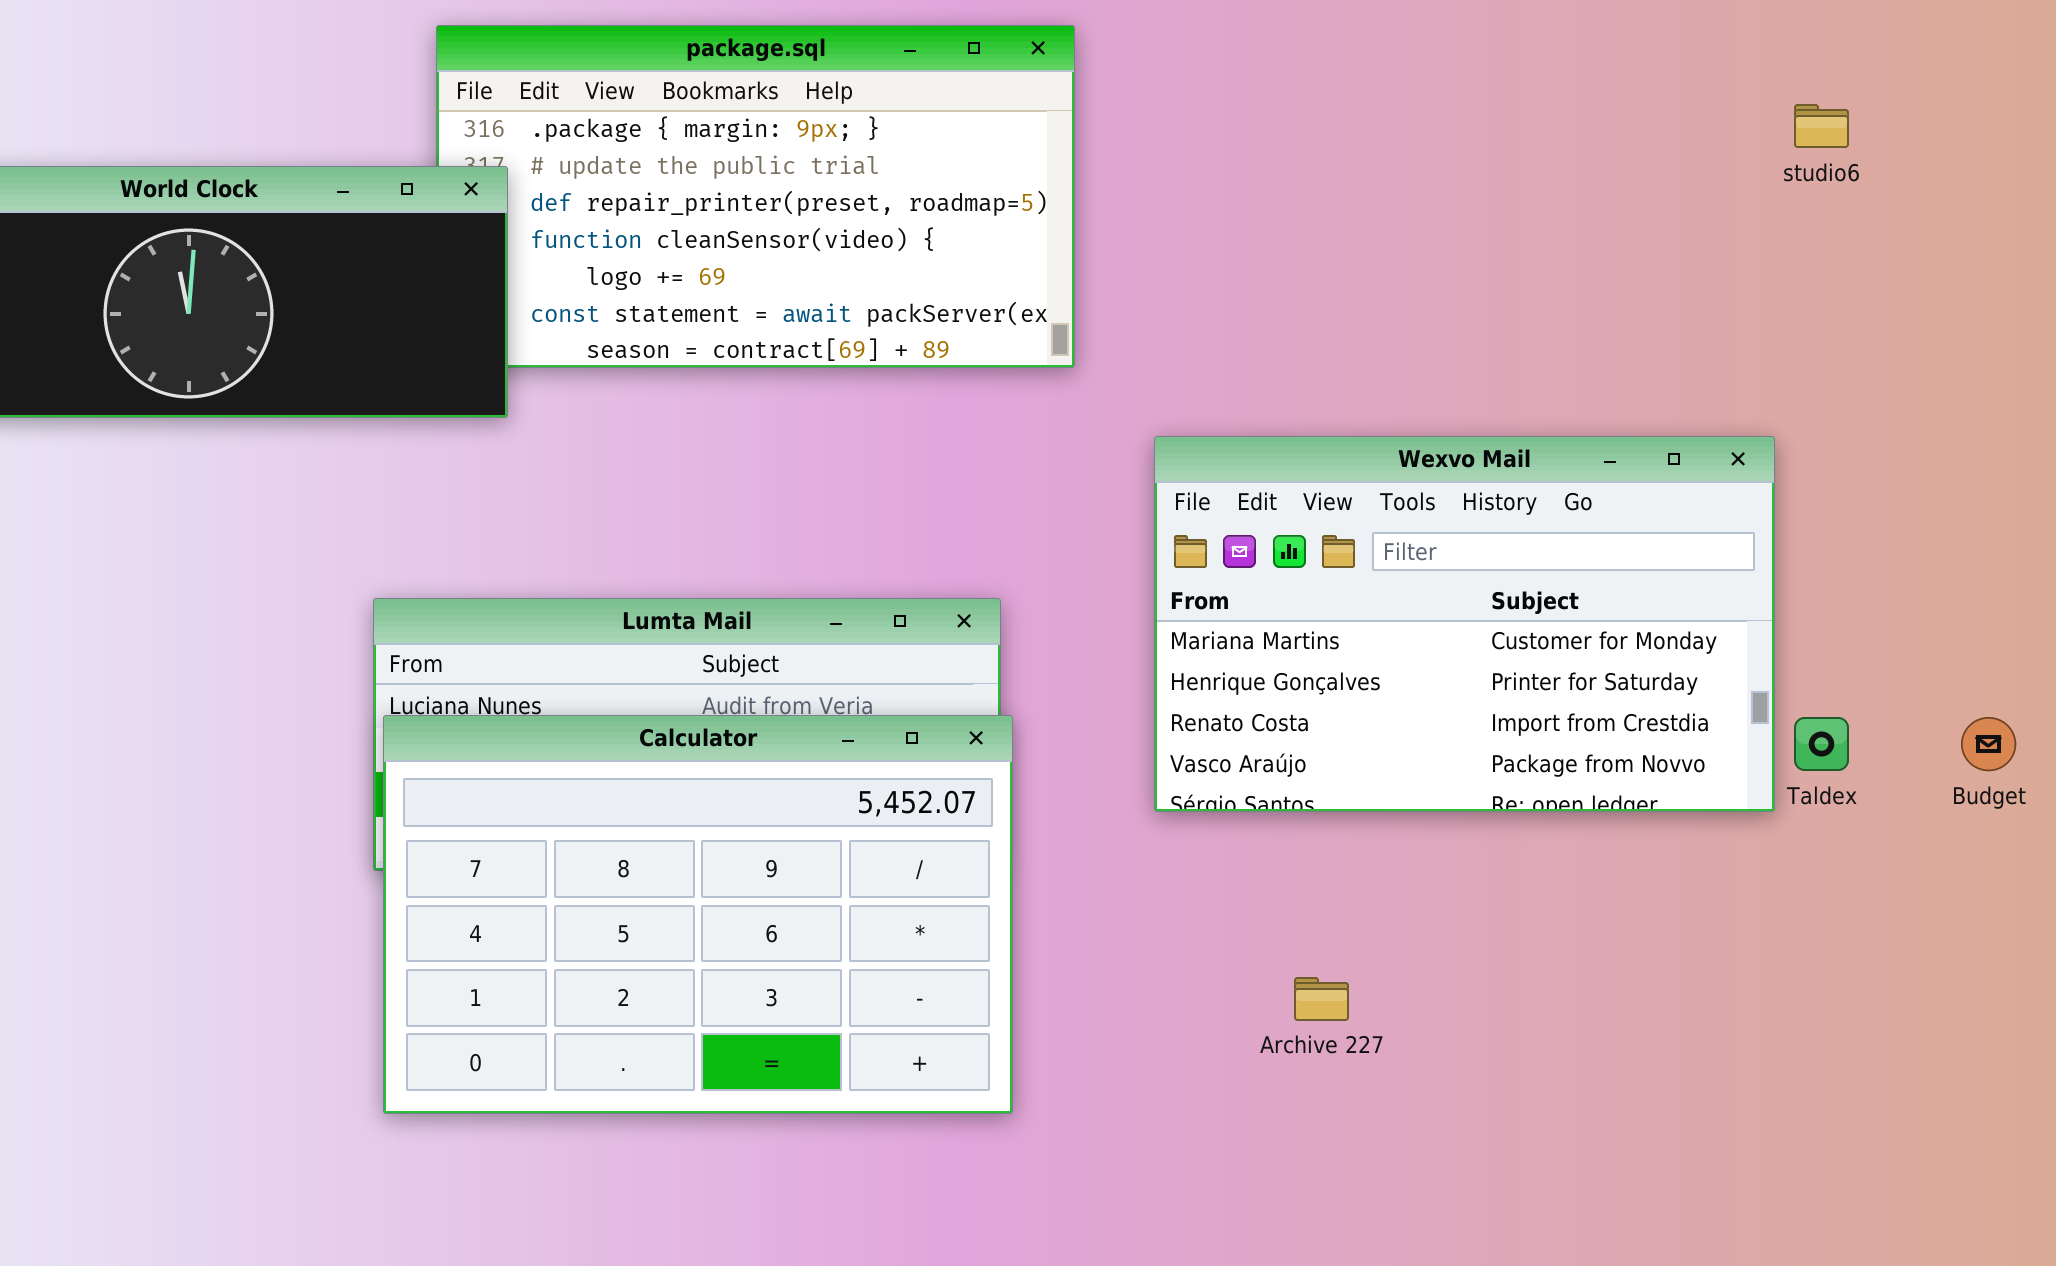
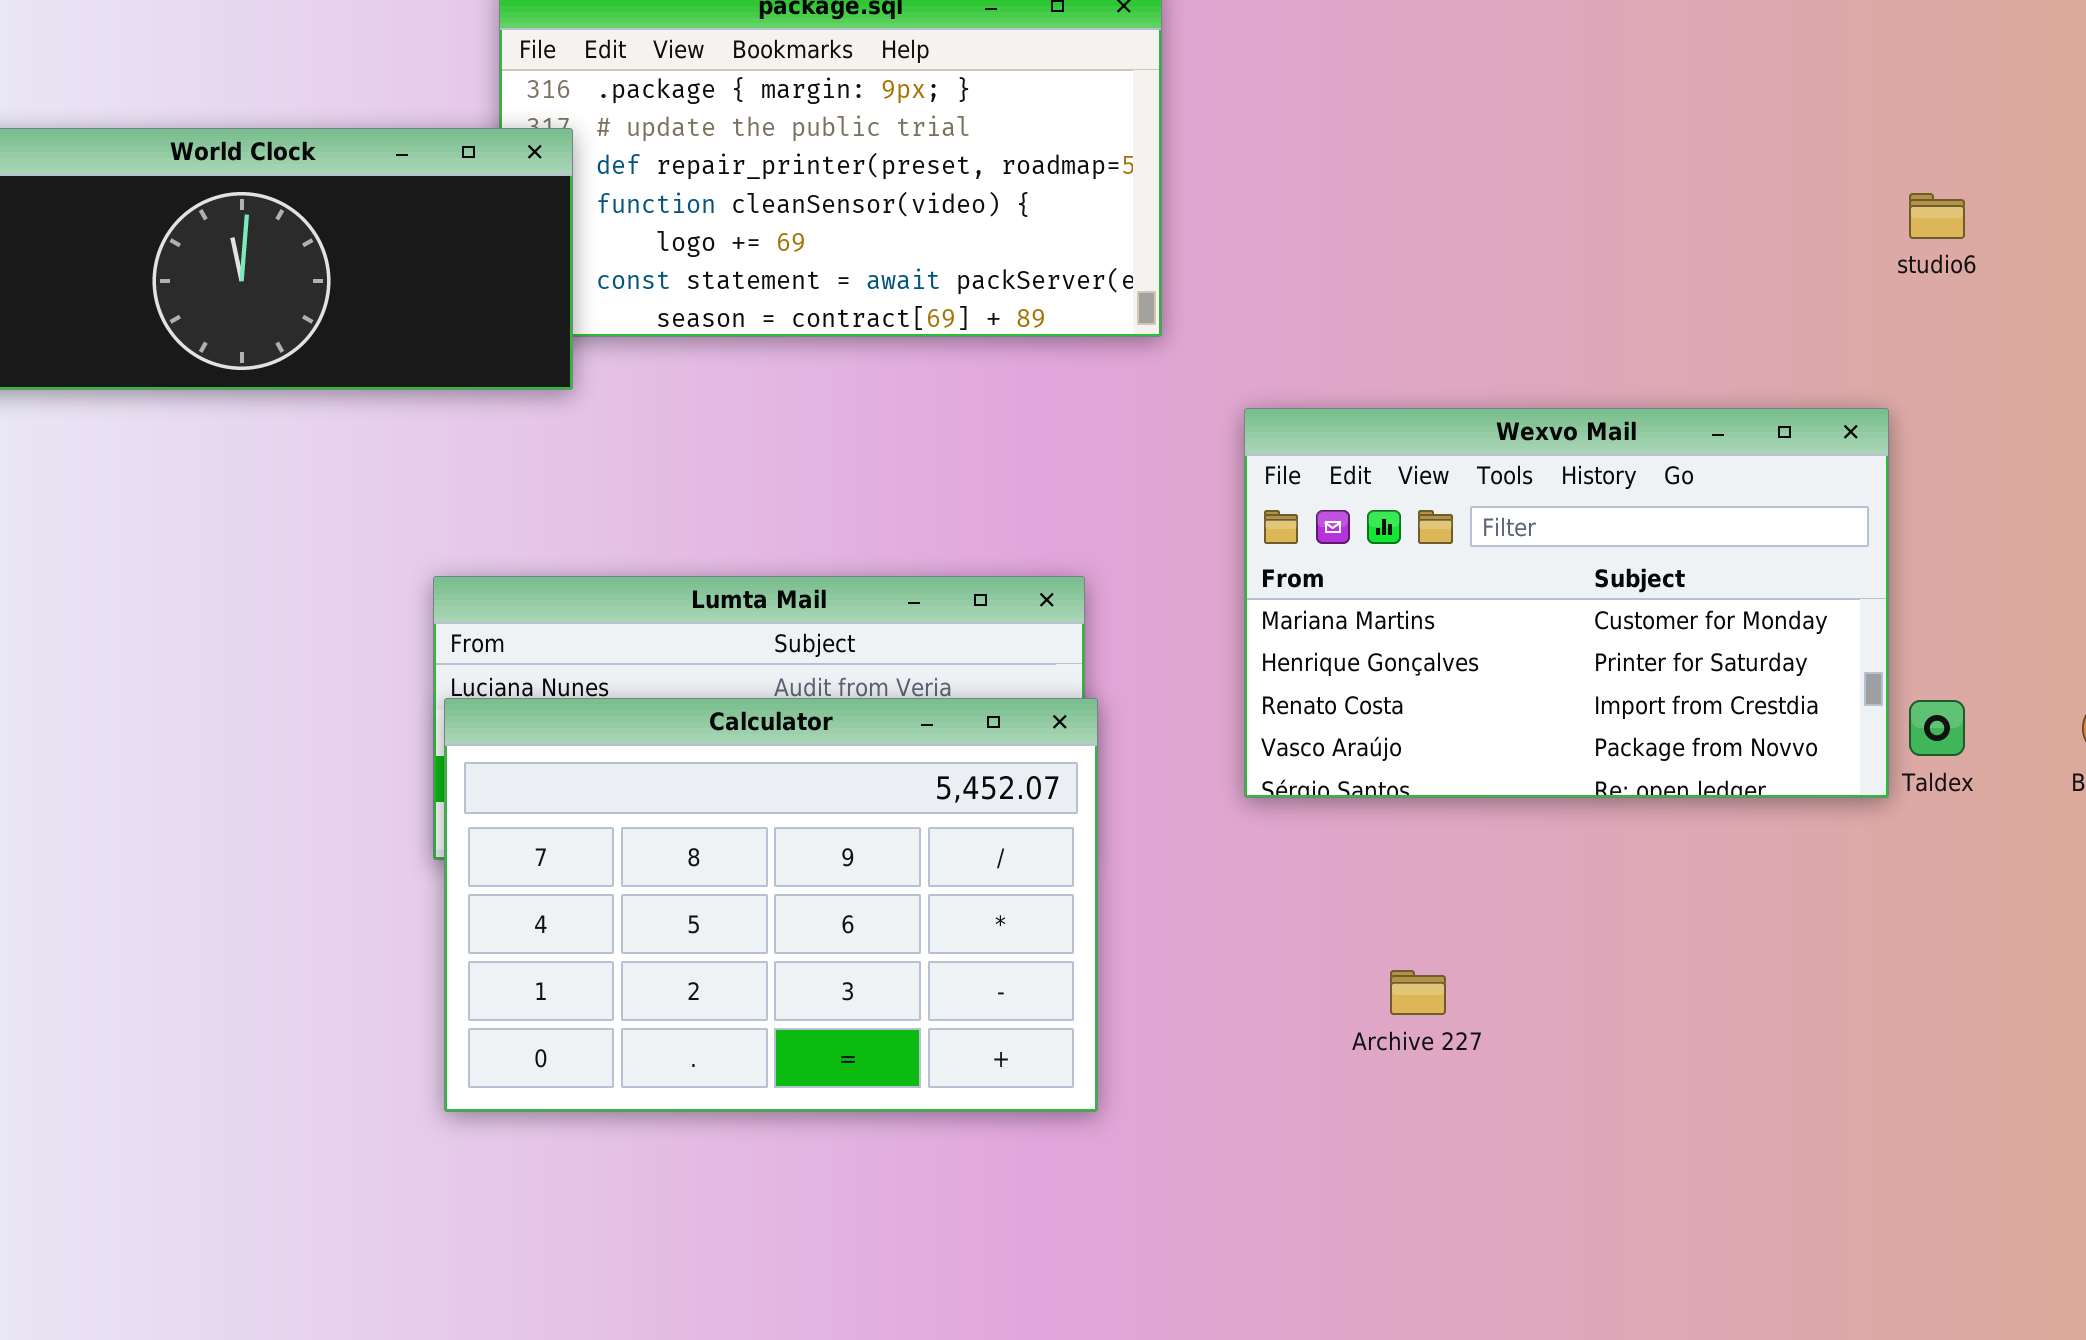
studio6: [1794,104,1849,148] -> [1909,193,1965,239], moved

